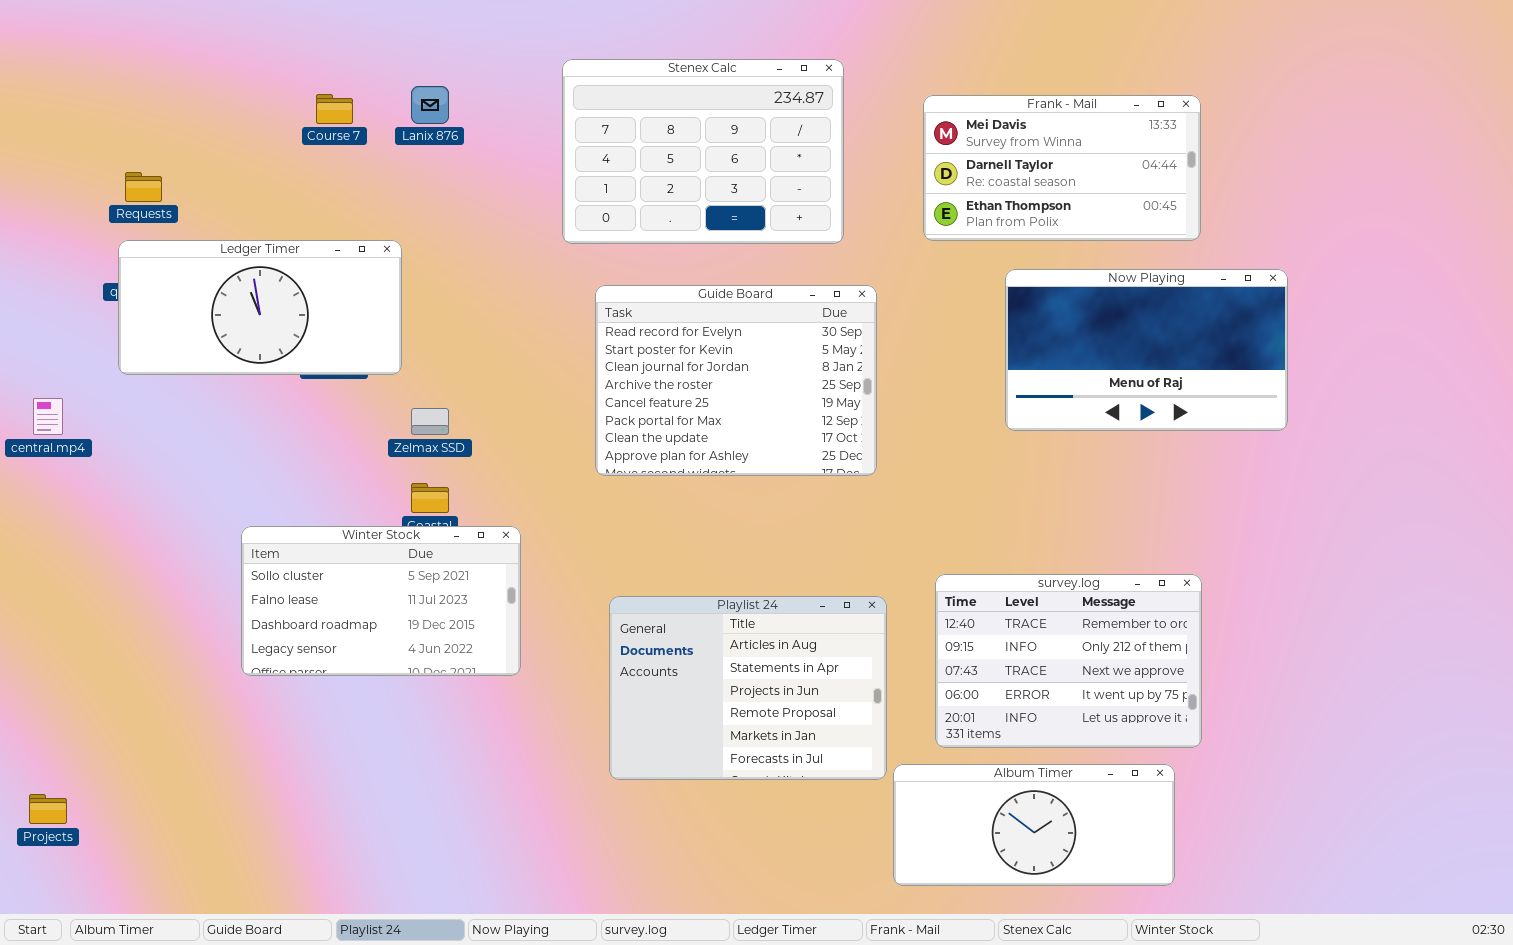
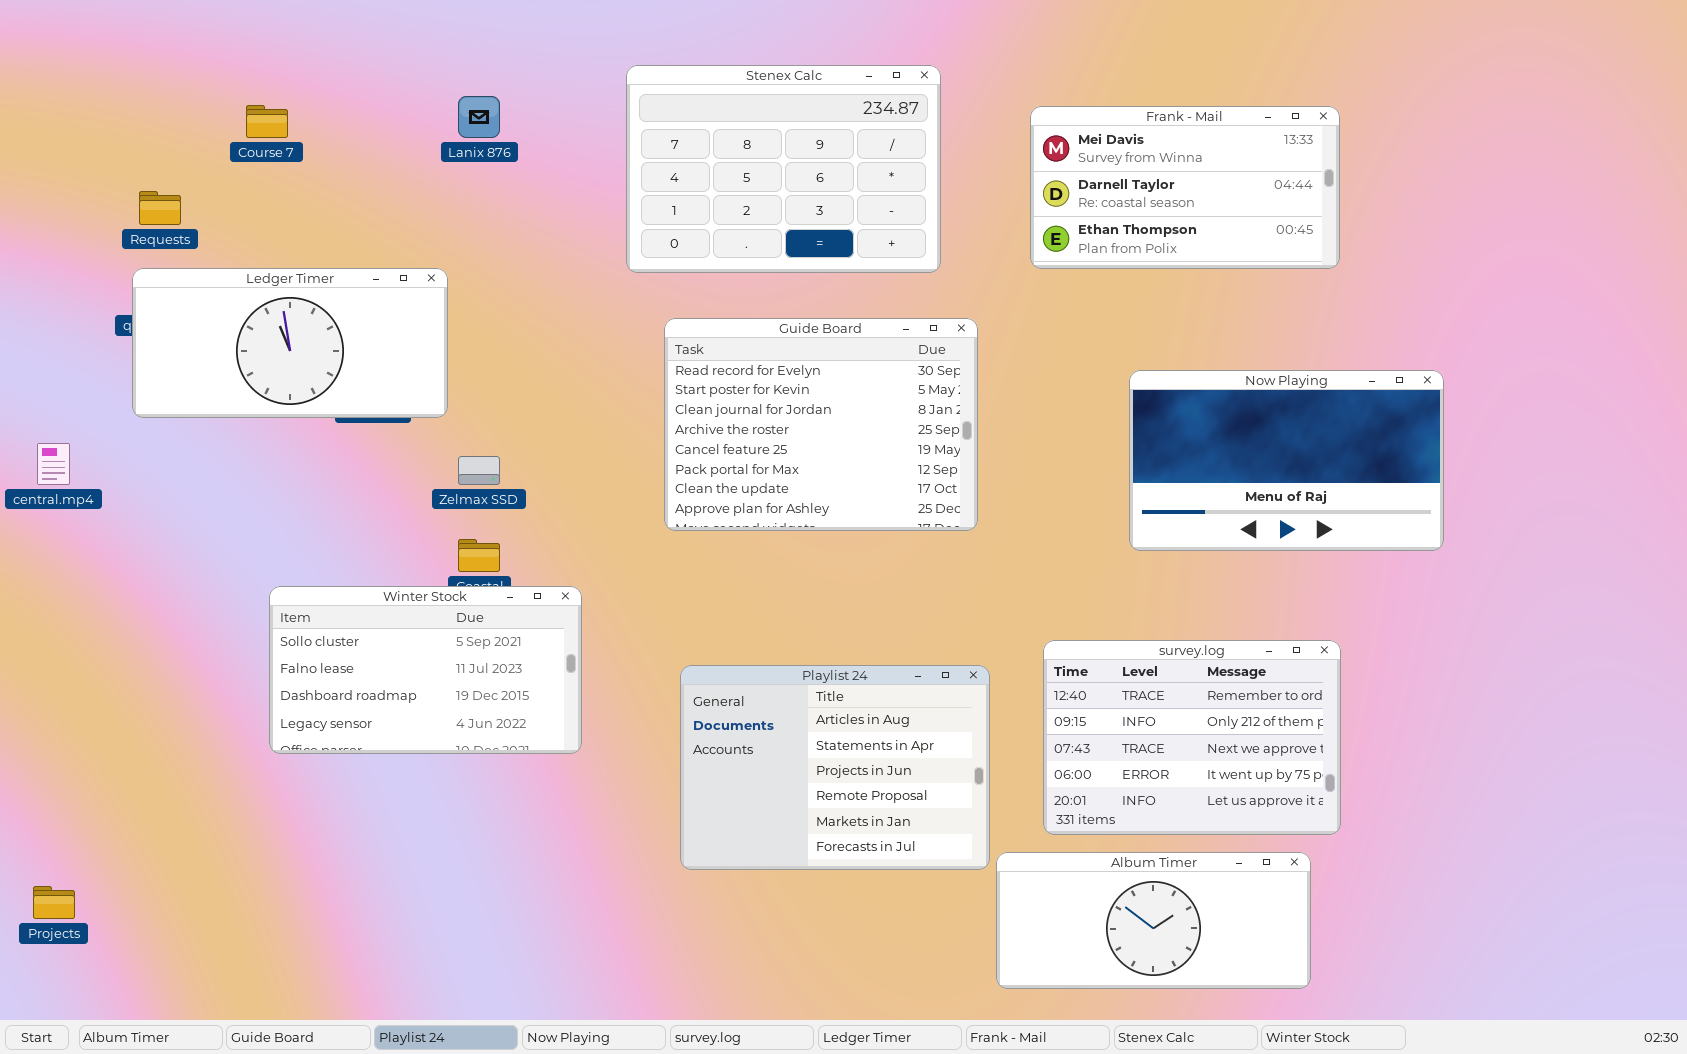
Course 7: [316,94,353,124] -> [246,105,288,138], moved
Now Playing: [1005,269,1288,431] -> [1129,370,1444,551], moved

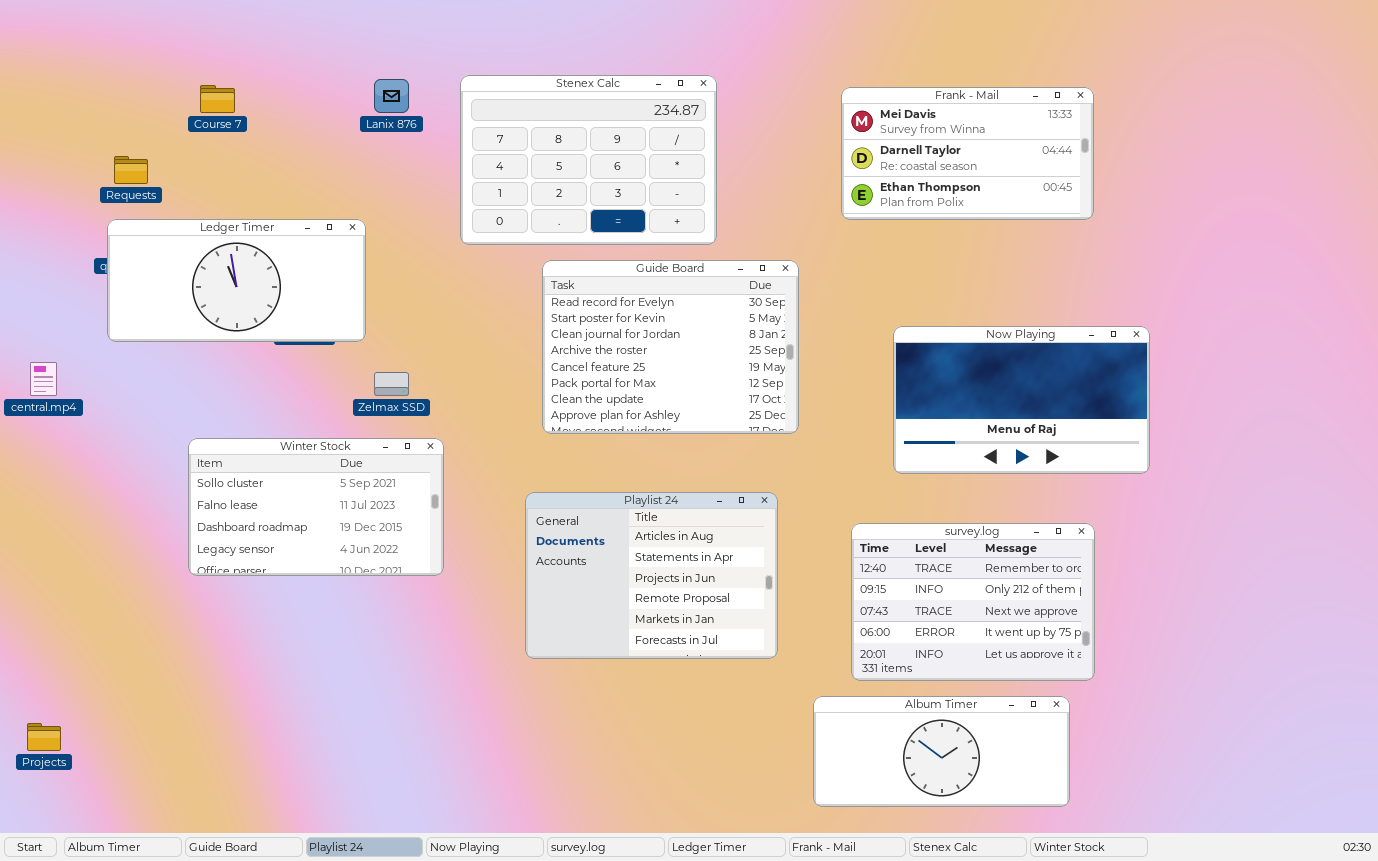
Stenex Calc: [626,65,941,273] -> [460,75,717,245], moved
Now Playing: [1129,370,1444,551] -> [893,326,1150,474], moved
Winter Stock: [269,586,582,754] -> [188,438,444,576], moved
Playlist 24: [680,665,990,870] -> [525,492,778,659], moved

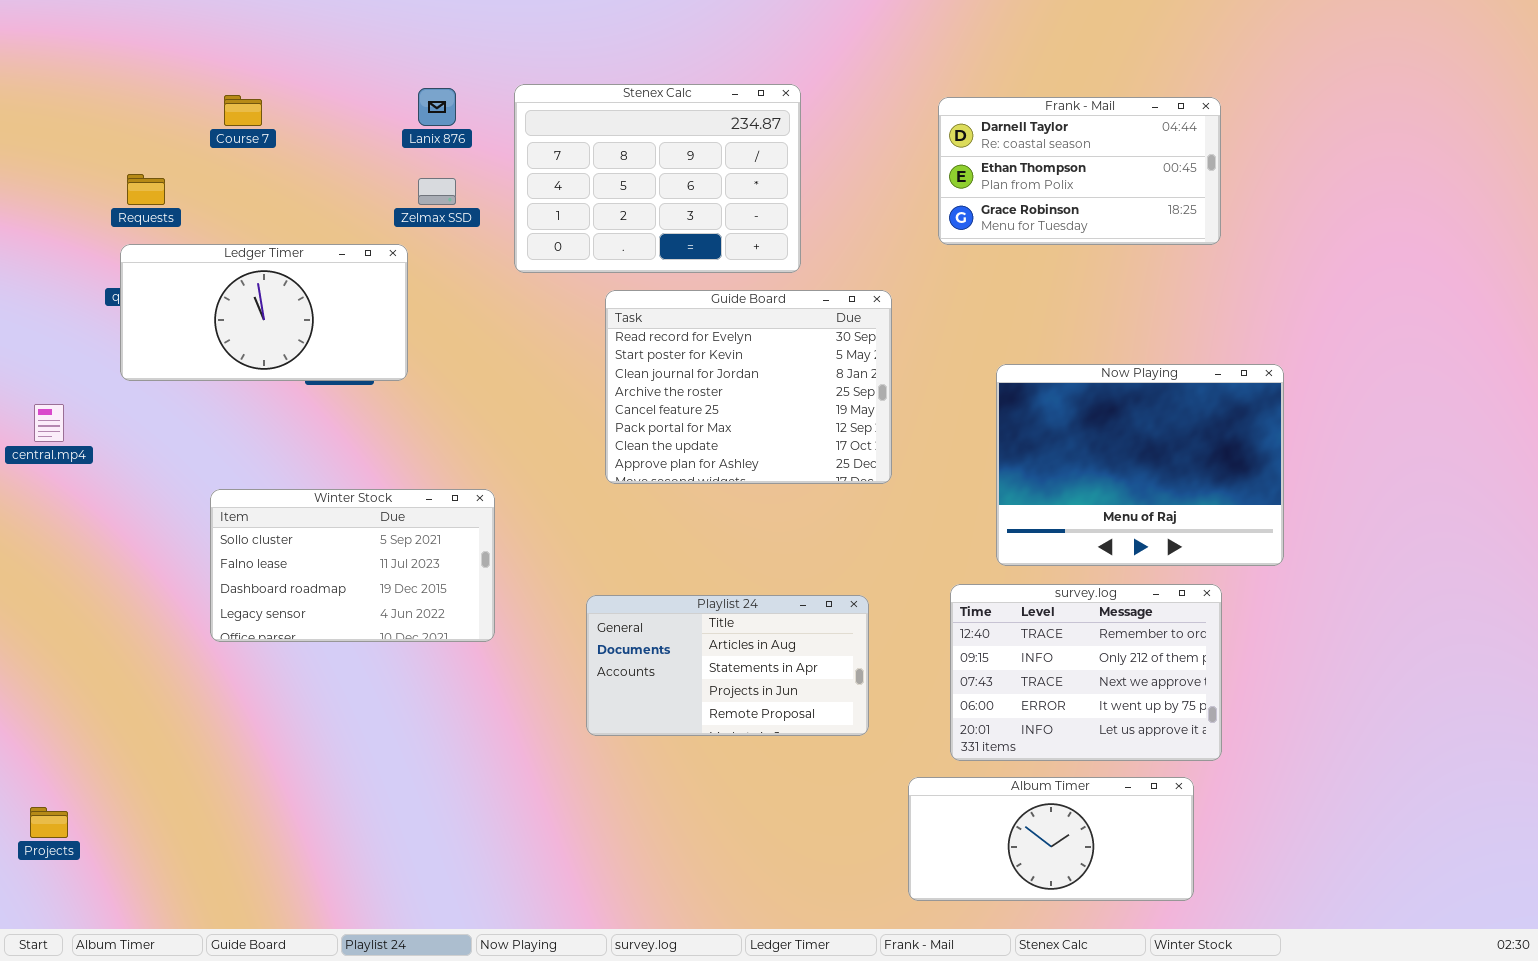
Frank - Mail: [841,87,1094,220] -> [938,97,1221,245], scrolled down 1 row
Now Playing: [893,326,1150,474] -> [996,364,1284,566], resized
Zelmax SSD: [374,372,409,396] -> [418,178,456,205], moved
Playlist 24: [525,492,778,659] -> [586,595,869,736], resized

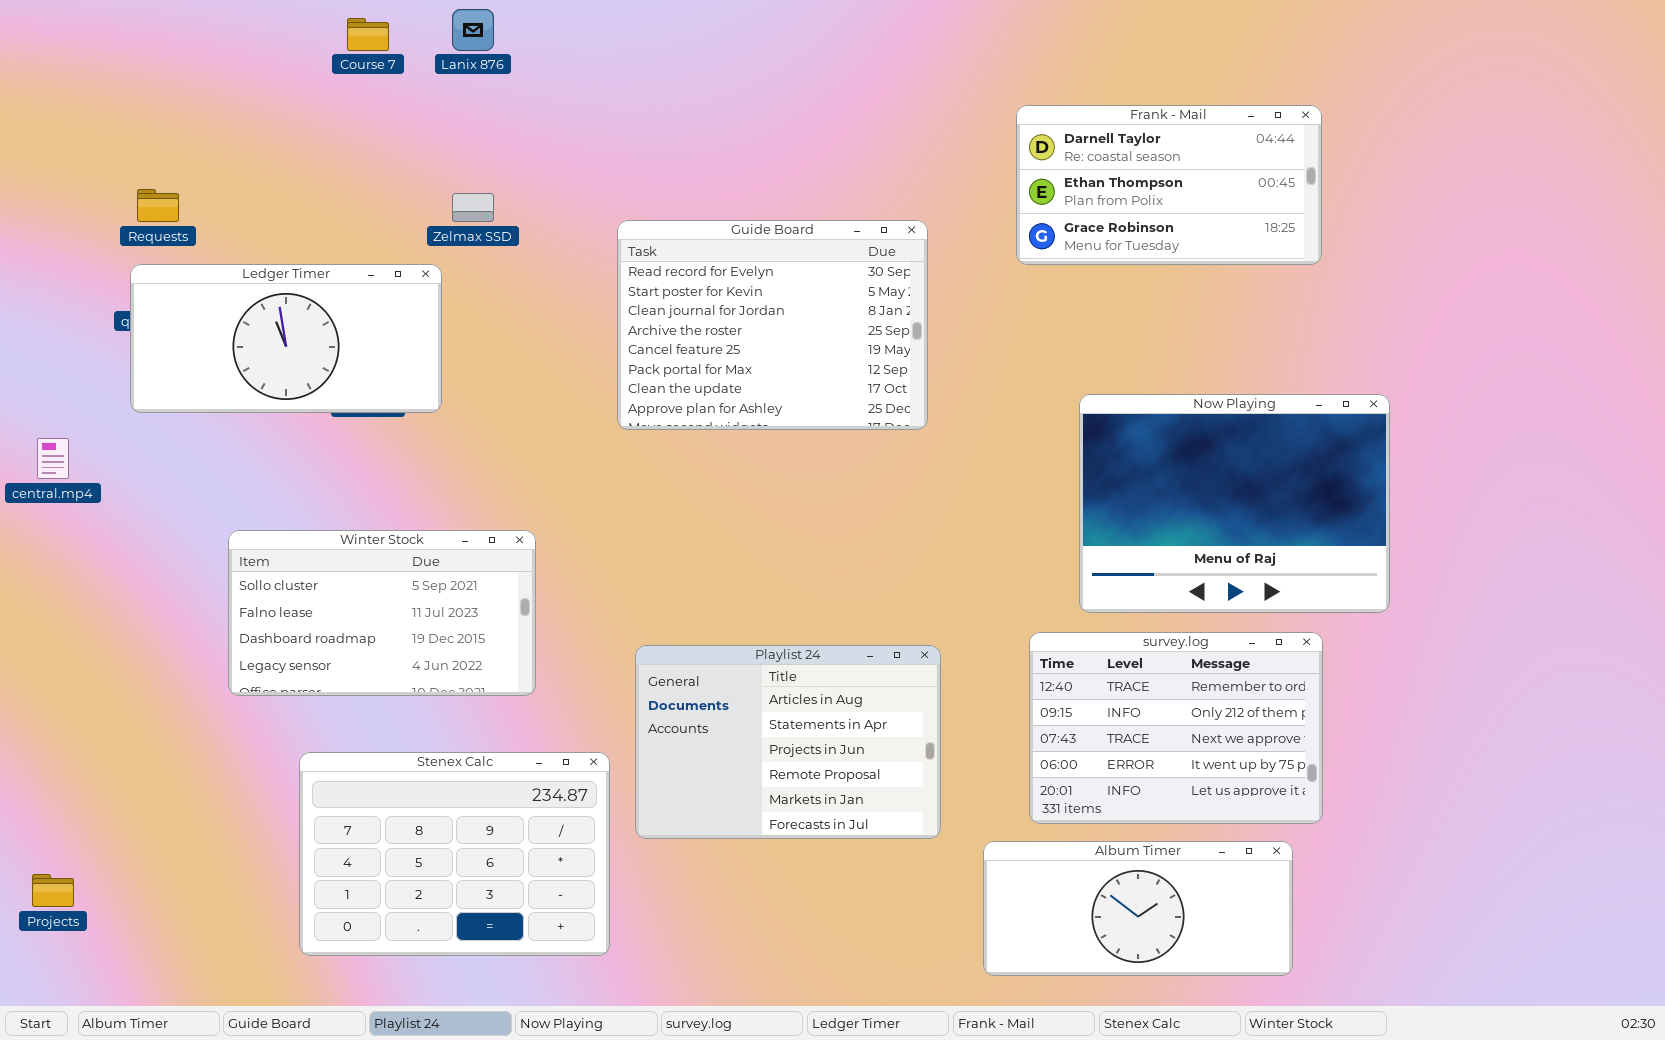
Stenex Calc: [514,84,801,273] -> [299,752,610,956], moved
Lanix 876: [418,88,456,126] -> [452,9,494,51], moved
Course 7: [224,95,262,126] -> [347,18,389,51], moved
Guide Board: [605,290,892,484] -> [617,220,928,430], moved
Playlist 24: [586,595,869,736] -> [635,645,941,839], resized

